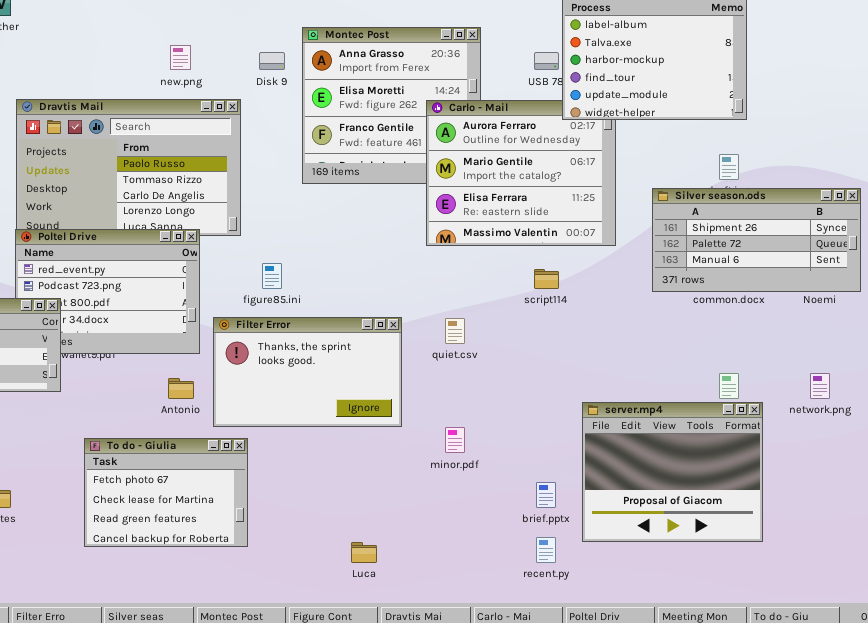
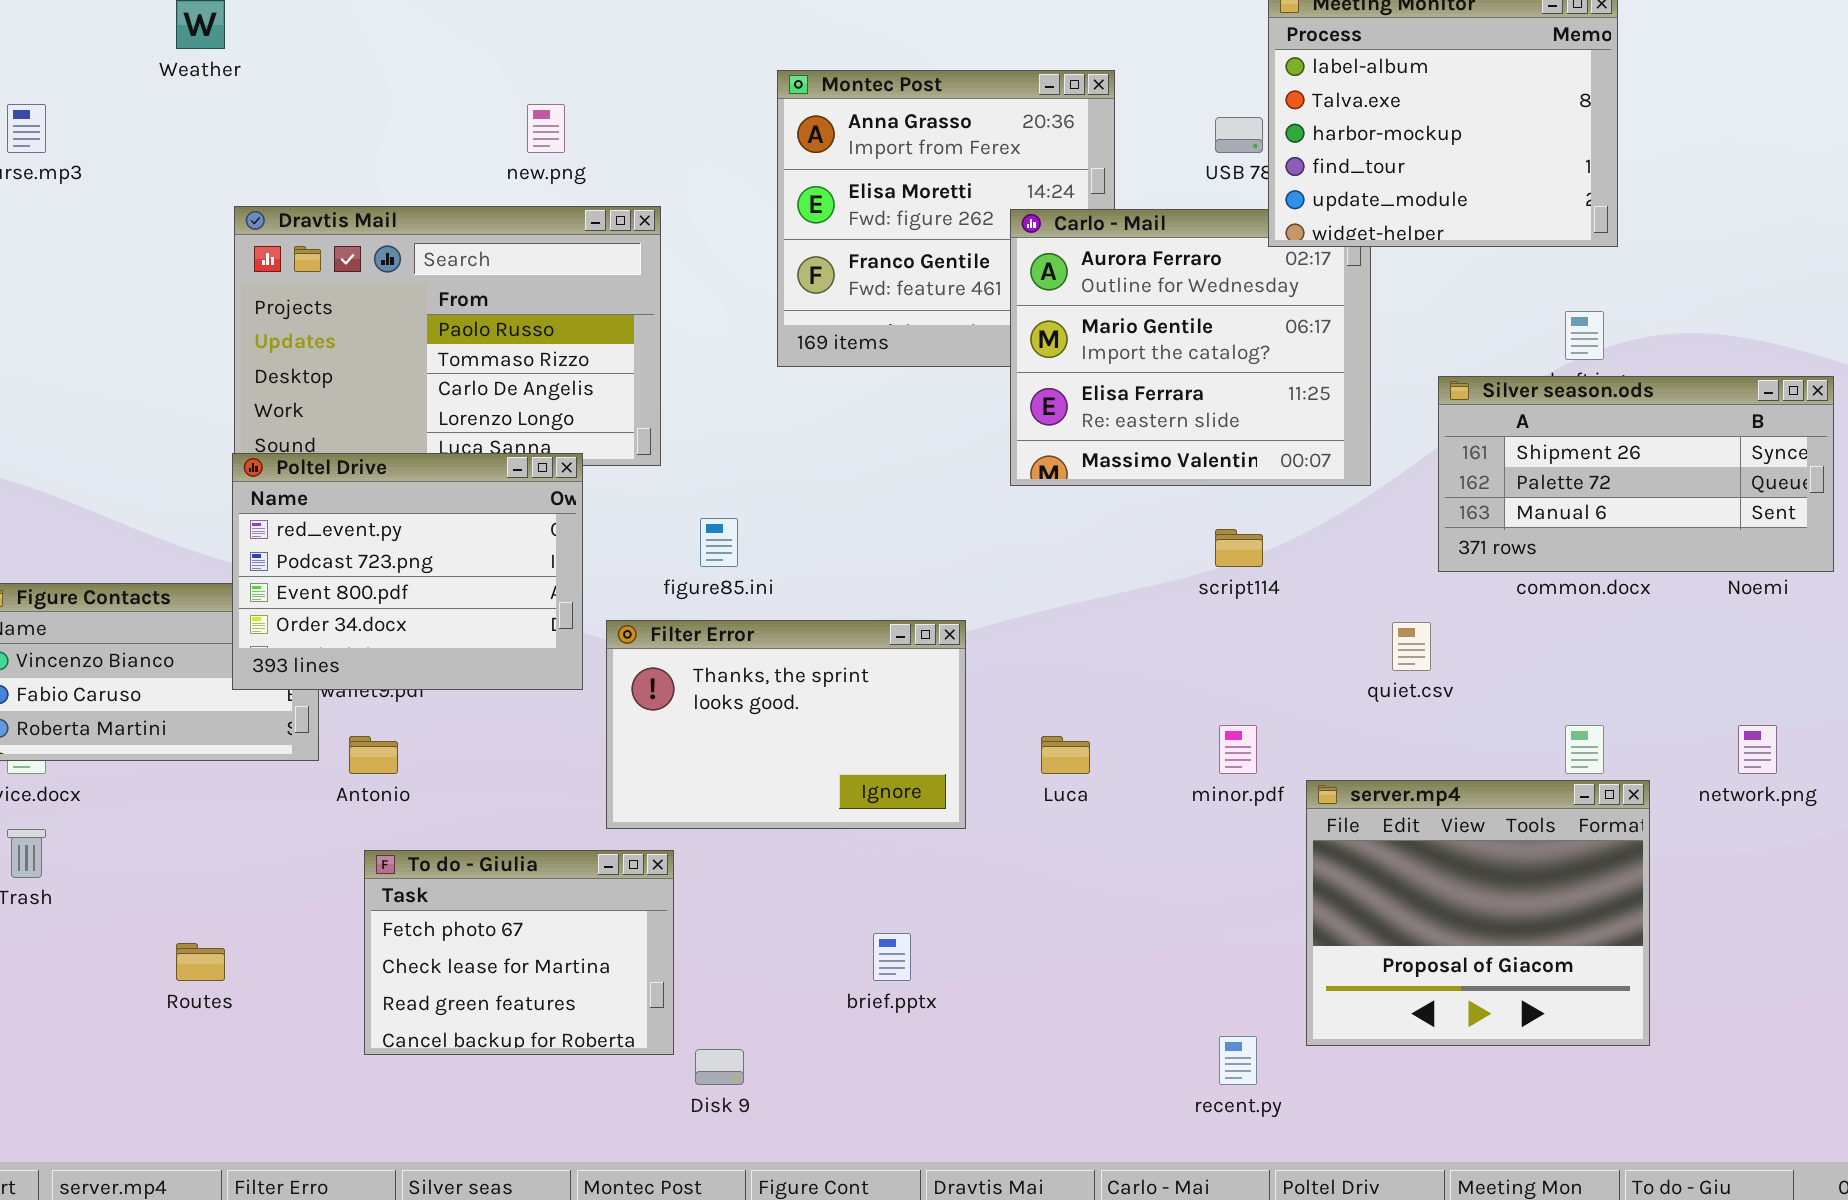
Disk 9: [259,52,285,70] -> [695,1049,744,1085], moved
Poltel Drive: [15,229,200,354] -> [232,453,583,690], raised
quiet.csv: [445,318,465,344] -> [1392,622,1431,671], moved
Antonio: [168,378,194,399] -> [349,736,398,774], moved
minor.pdf: [445,427,465,453] -> [1219,725,1257,774], moved
brief.pptx: [536,482,556,508] -> [873,933,911,981], moved
Luca: [351,542,377,563] -> [1041,736,1090,774], moved

